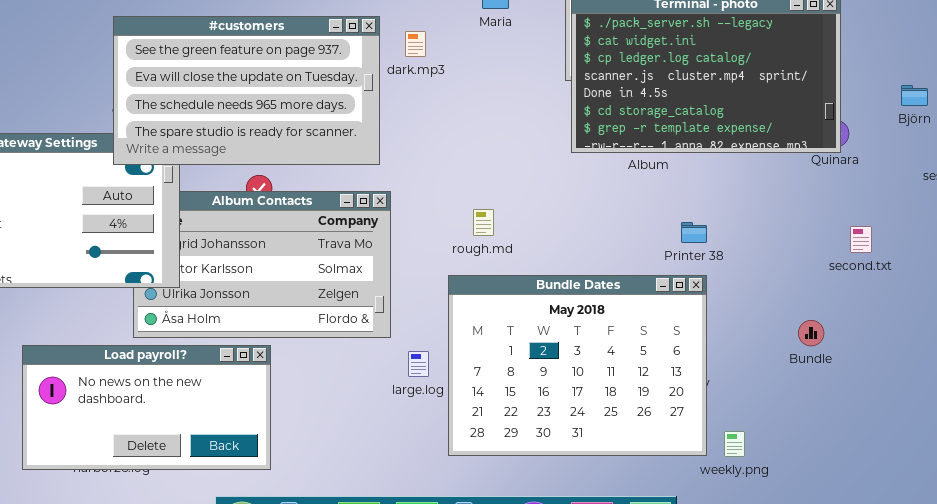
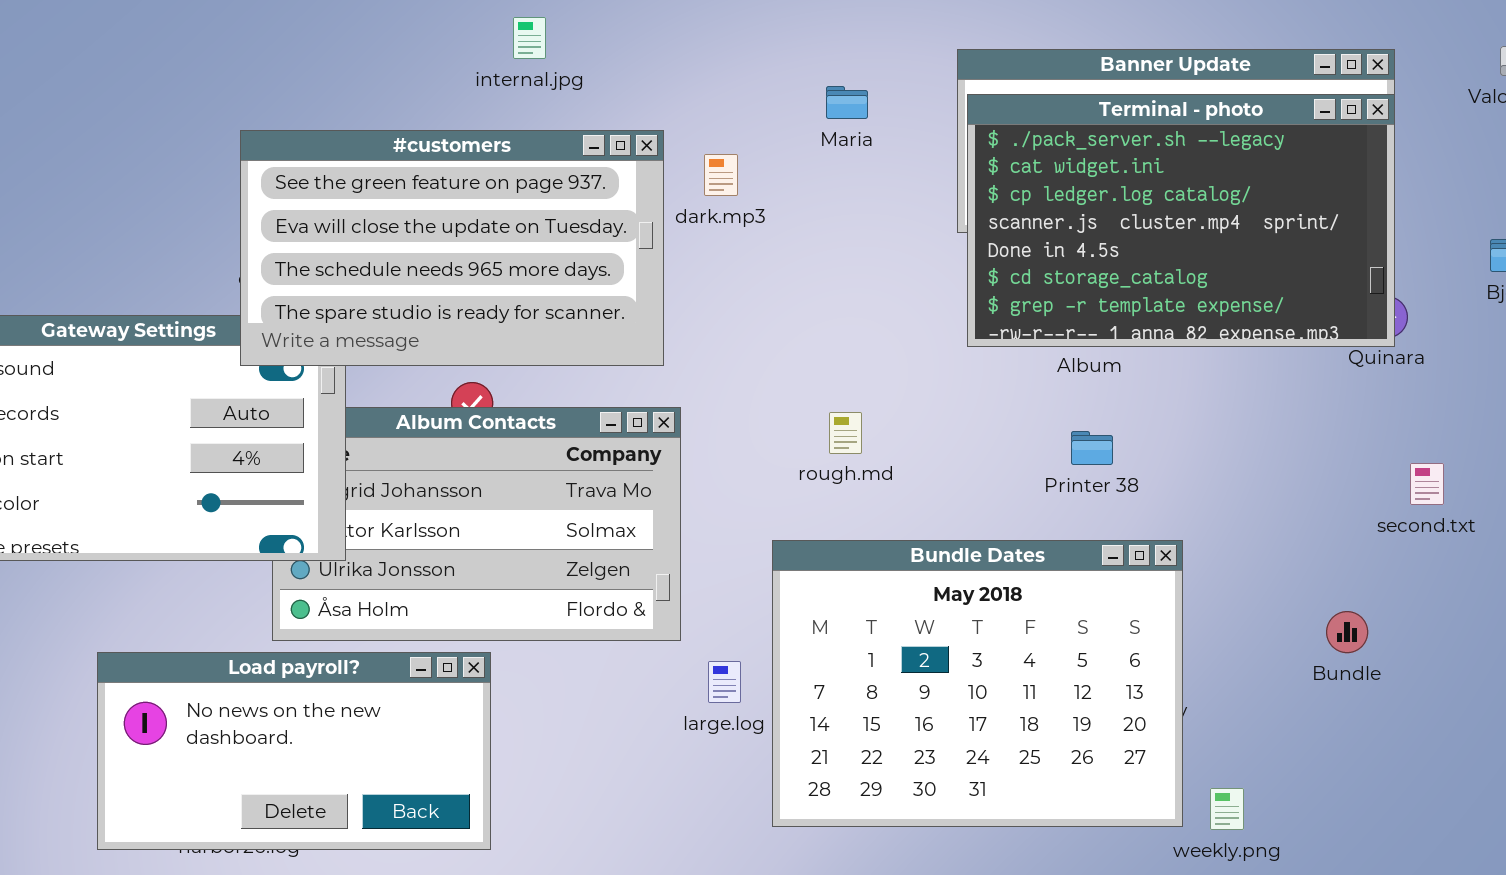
rough.md: [473,209,494,236] -> [829,412,862,454], moved
Printer 38: [681,222,707,243] -> [1071,431,1113,465], moved

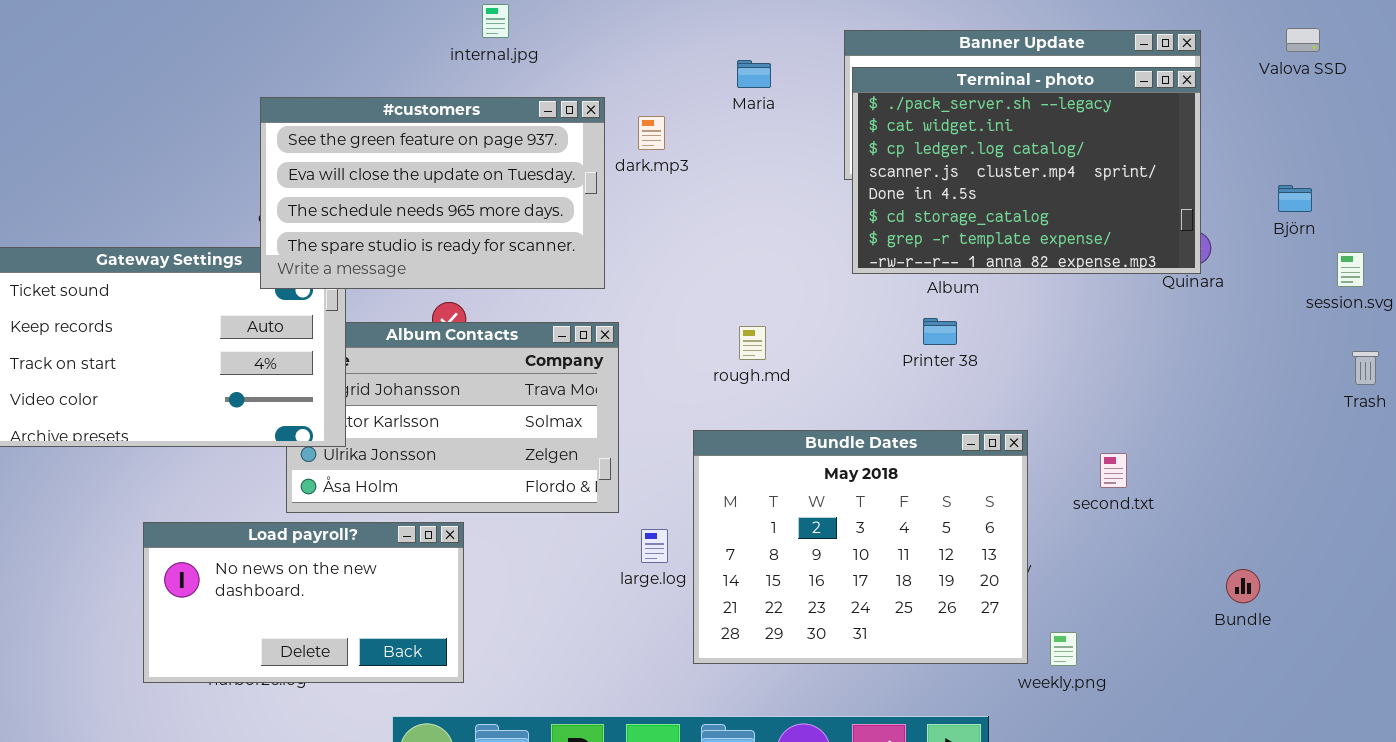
Printer 38: [1071,431,1113,465] -> [923,318,957,345], moved
second.txt: [1410,463,1444,505] -> [1100,453,1127,488], moved
Bundle: [1326,611,1368,653] -> [1226,569,1260,603], moved

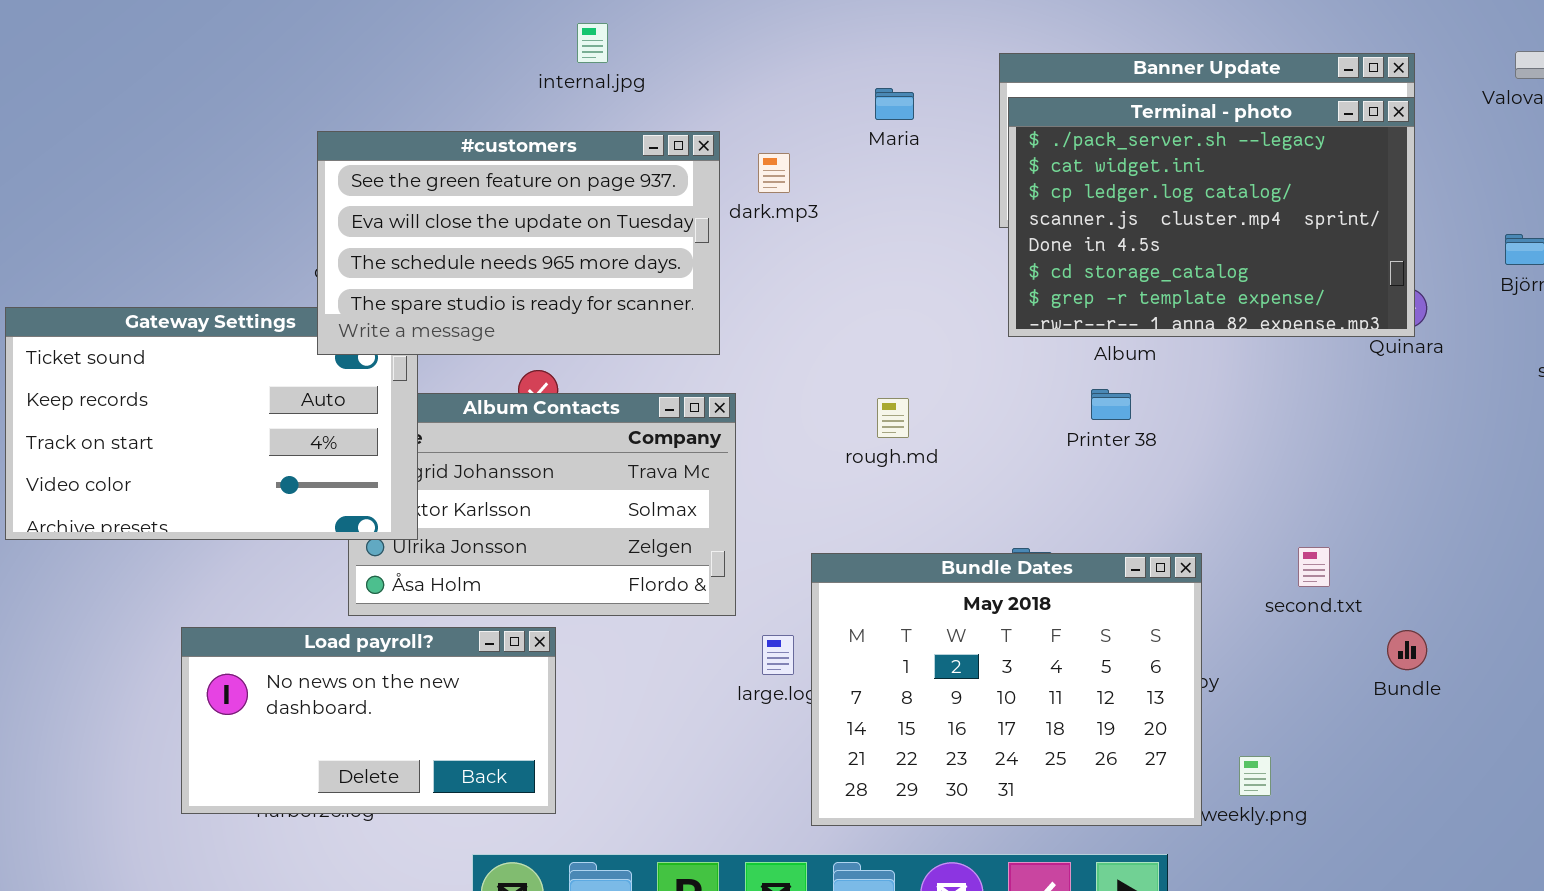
Bundle Dates: [693,430,1028,664] -> [811,553,1202,826], moved
Bundle: [1226,569,1260,603] -> [1387,630,1427,670], moved

